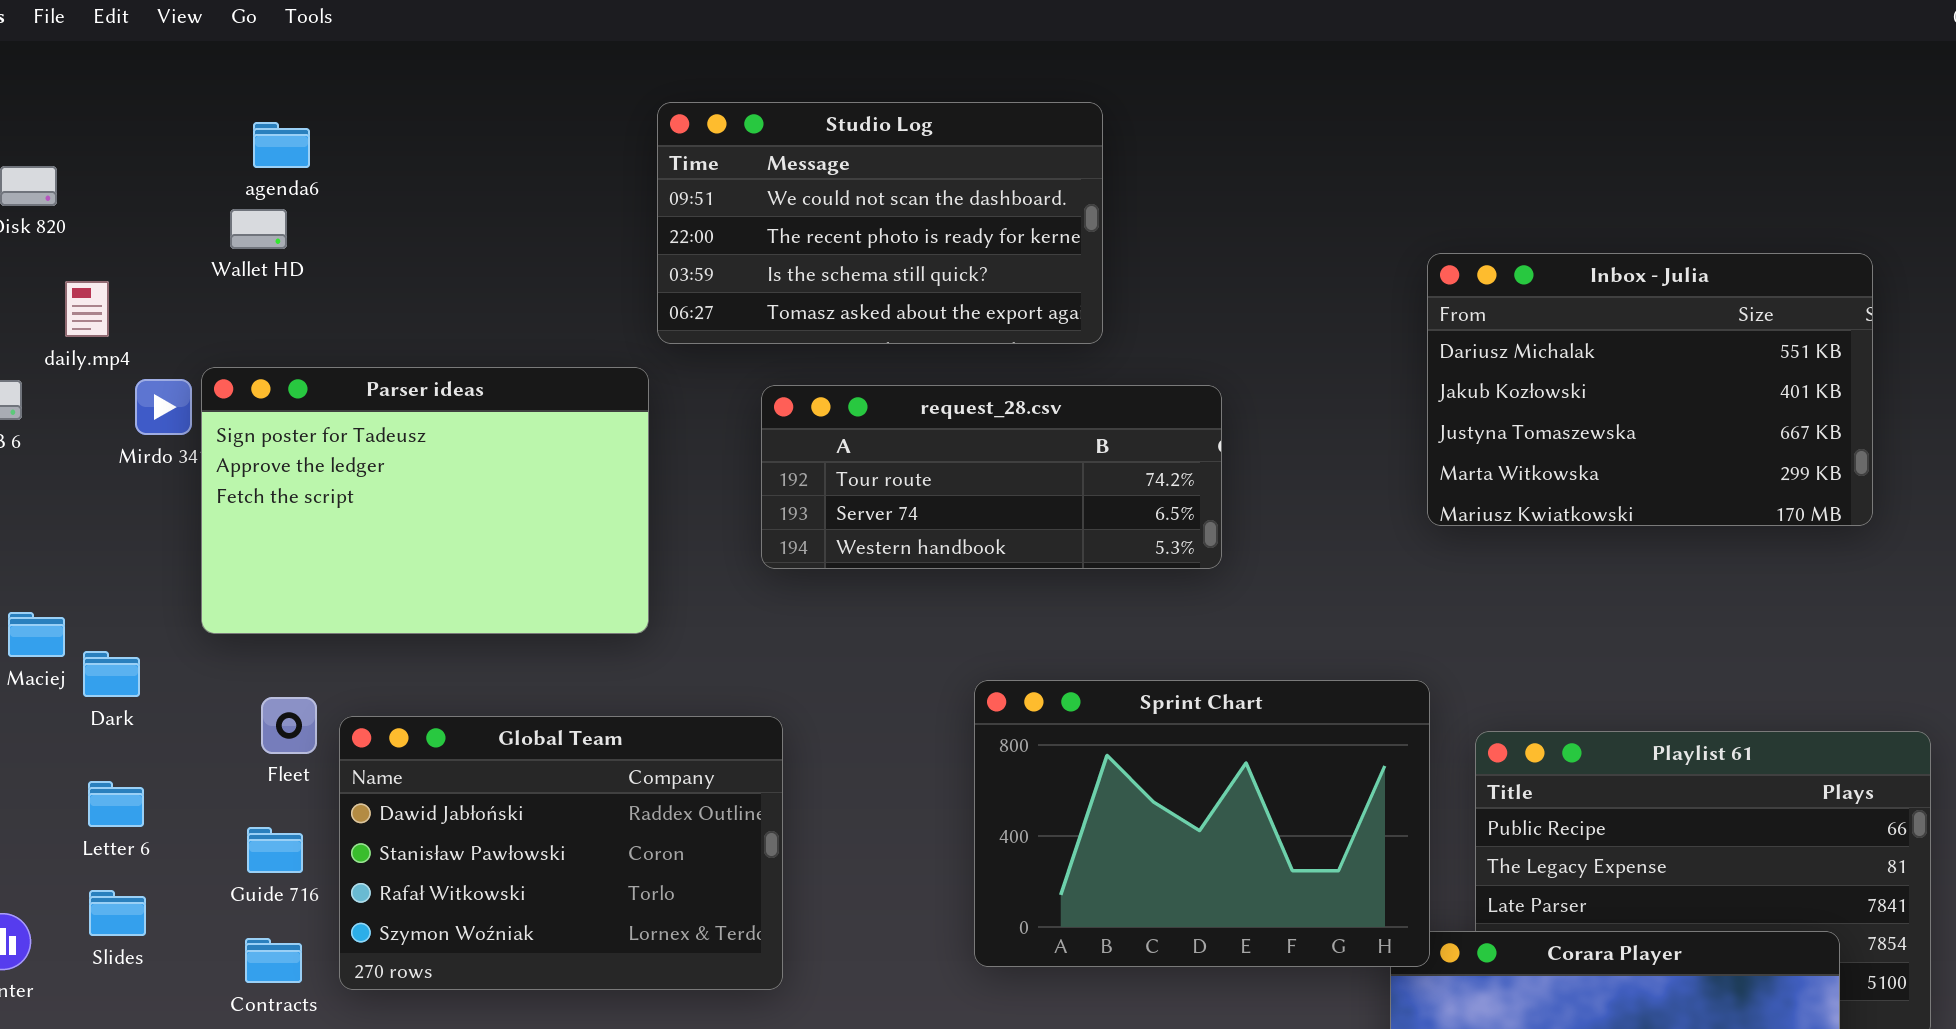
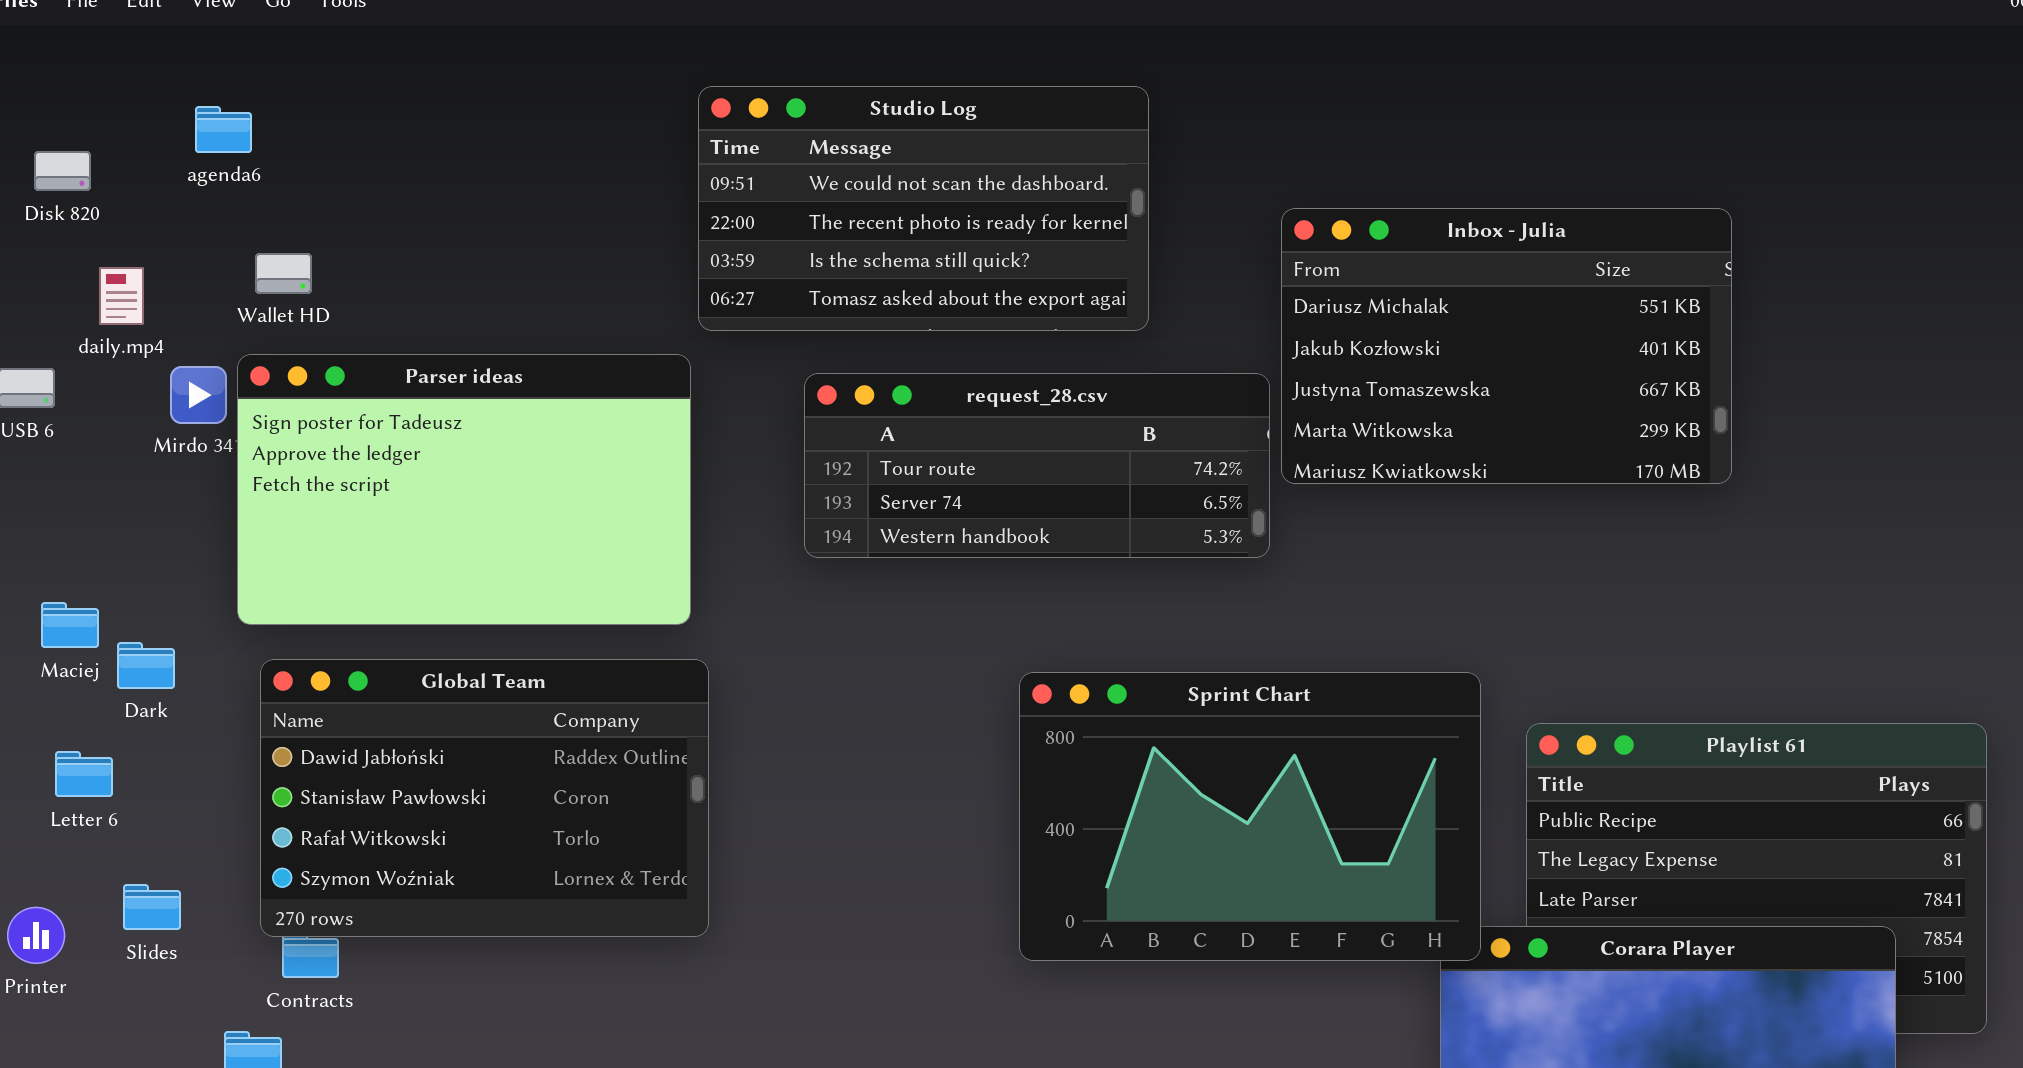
agenda6: [253,122,310,168] -> [195,106,252,153], moved
Wallet HD: [230,209,287,249] -> [255,253,312,294], moved
Inbox - Julia: [1427,253,1873,526] -> [1281,208,1732,484], moved
Global Team: [339,716,783,990] -> [260,659,709,937], moved
Letter 6: [88,781,144,827] -> [55,751,113,797], moved

